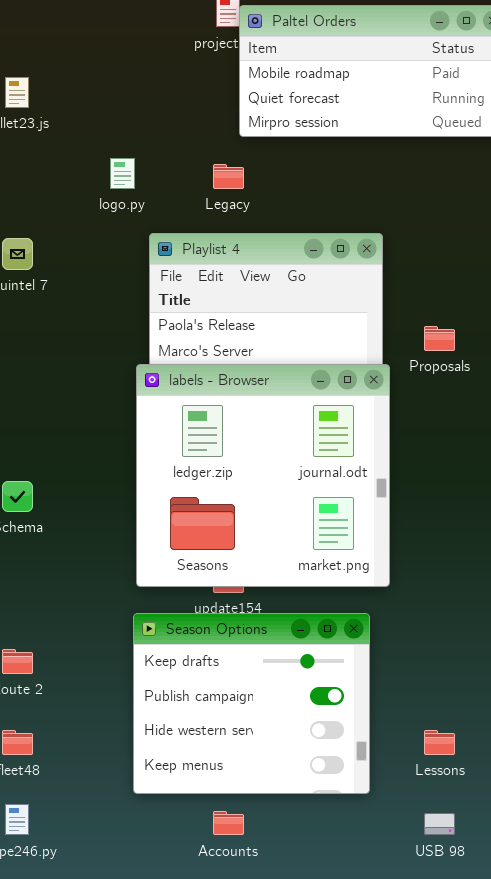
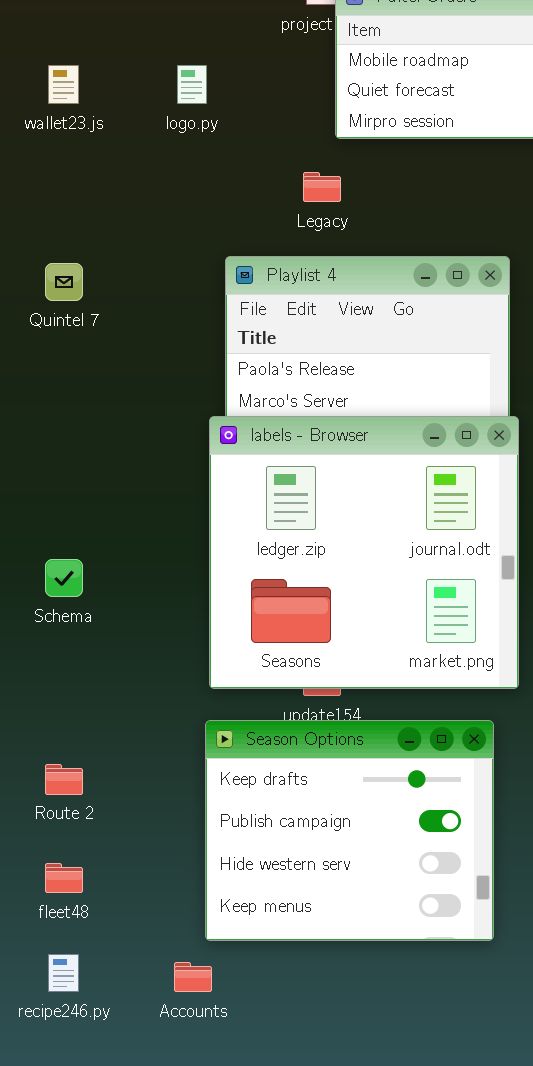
logo.py: [110,158,135,189] -> [177,65,207,104], moved
Accounts: [213,811,244,835] -> [174,962,212,992], moved

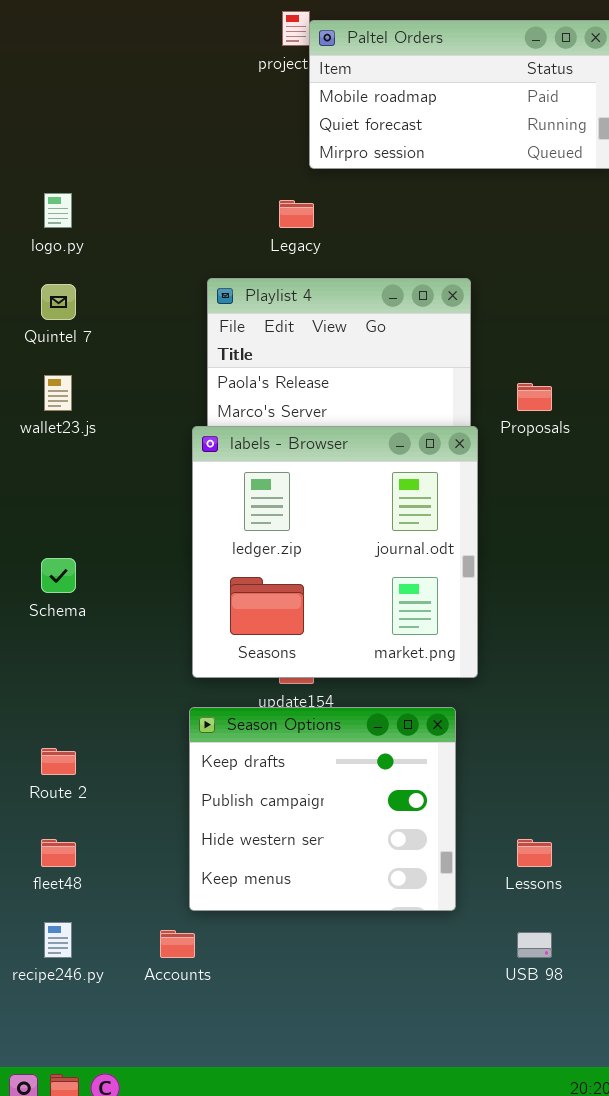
wallet23.js: [48,65,79,104] -> [44,375,72,411], moved
logo.py: [177,65,207,104] -> [44,193,72,228], moved

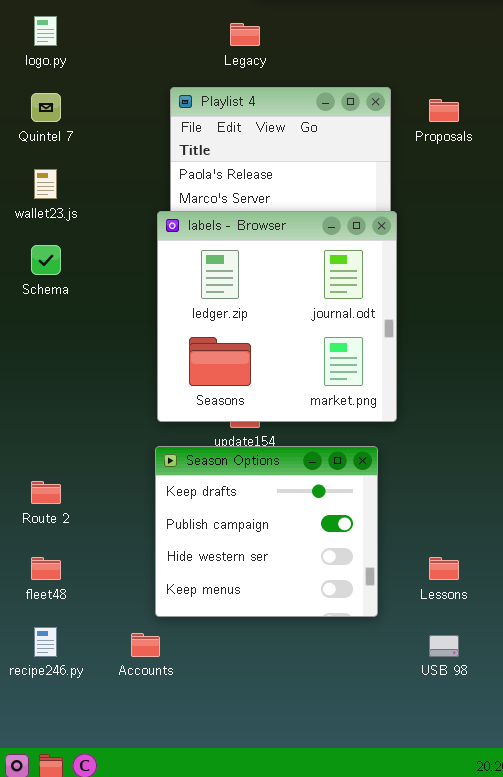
Proposals: [517,383,552,411] -> [429,99,459,122], moved
Schema: [41,558,76,593] -> [31,245,61,275], moved

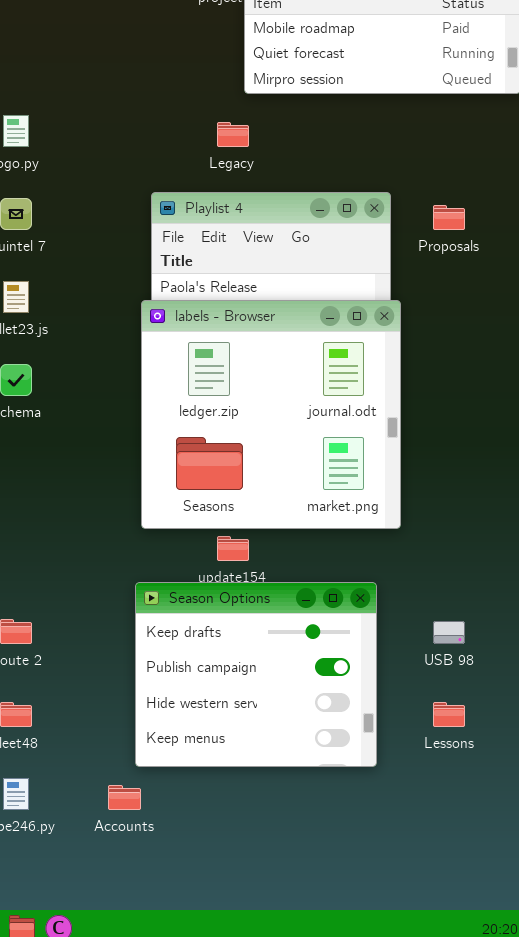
labels - Browser: [157,211,397,422] -> [141,300,401,529], moved
USB 98: [429,635,459,657] -> [433,621,465,644], moved

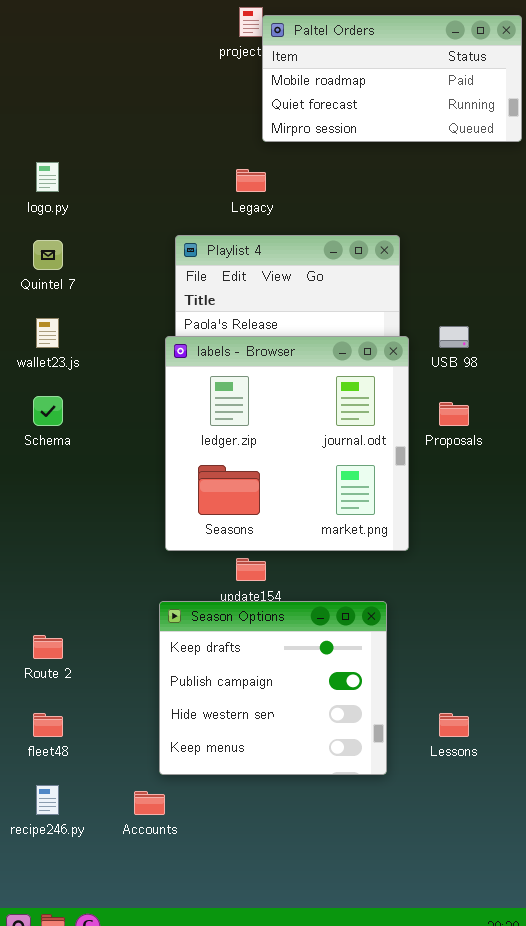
Proposals: [433,205,465,230] -> [439,402,469,426], moved
USB 98: [433,621,465,644] -> [439,326,469,348], moved

